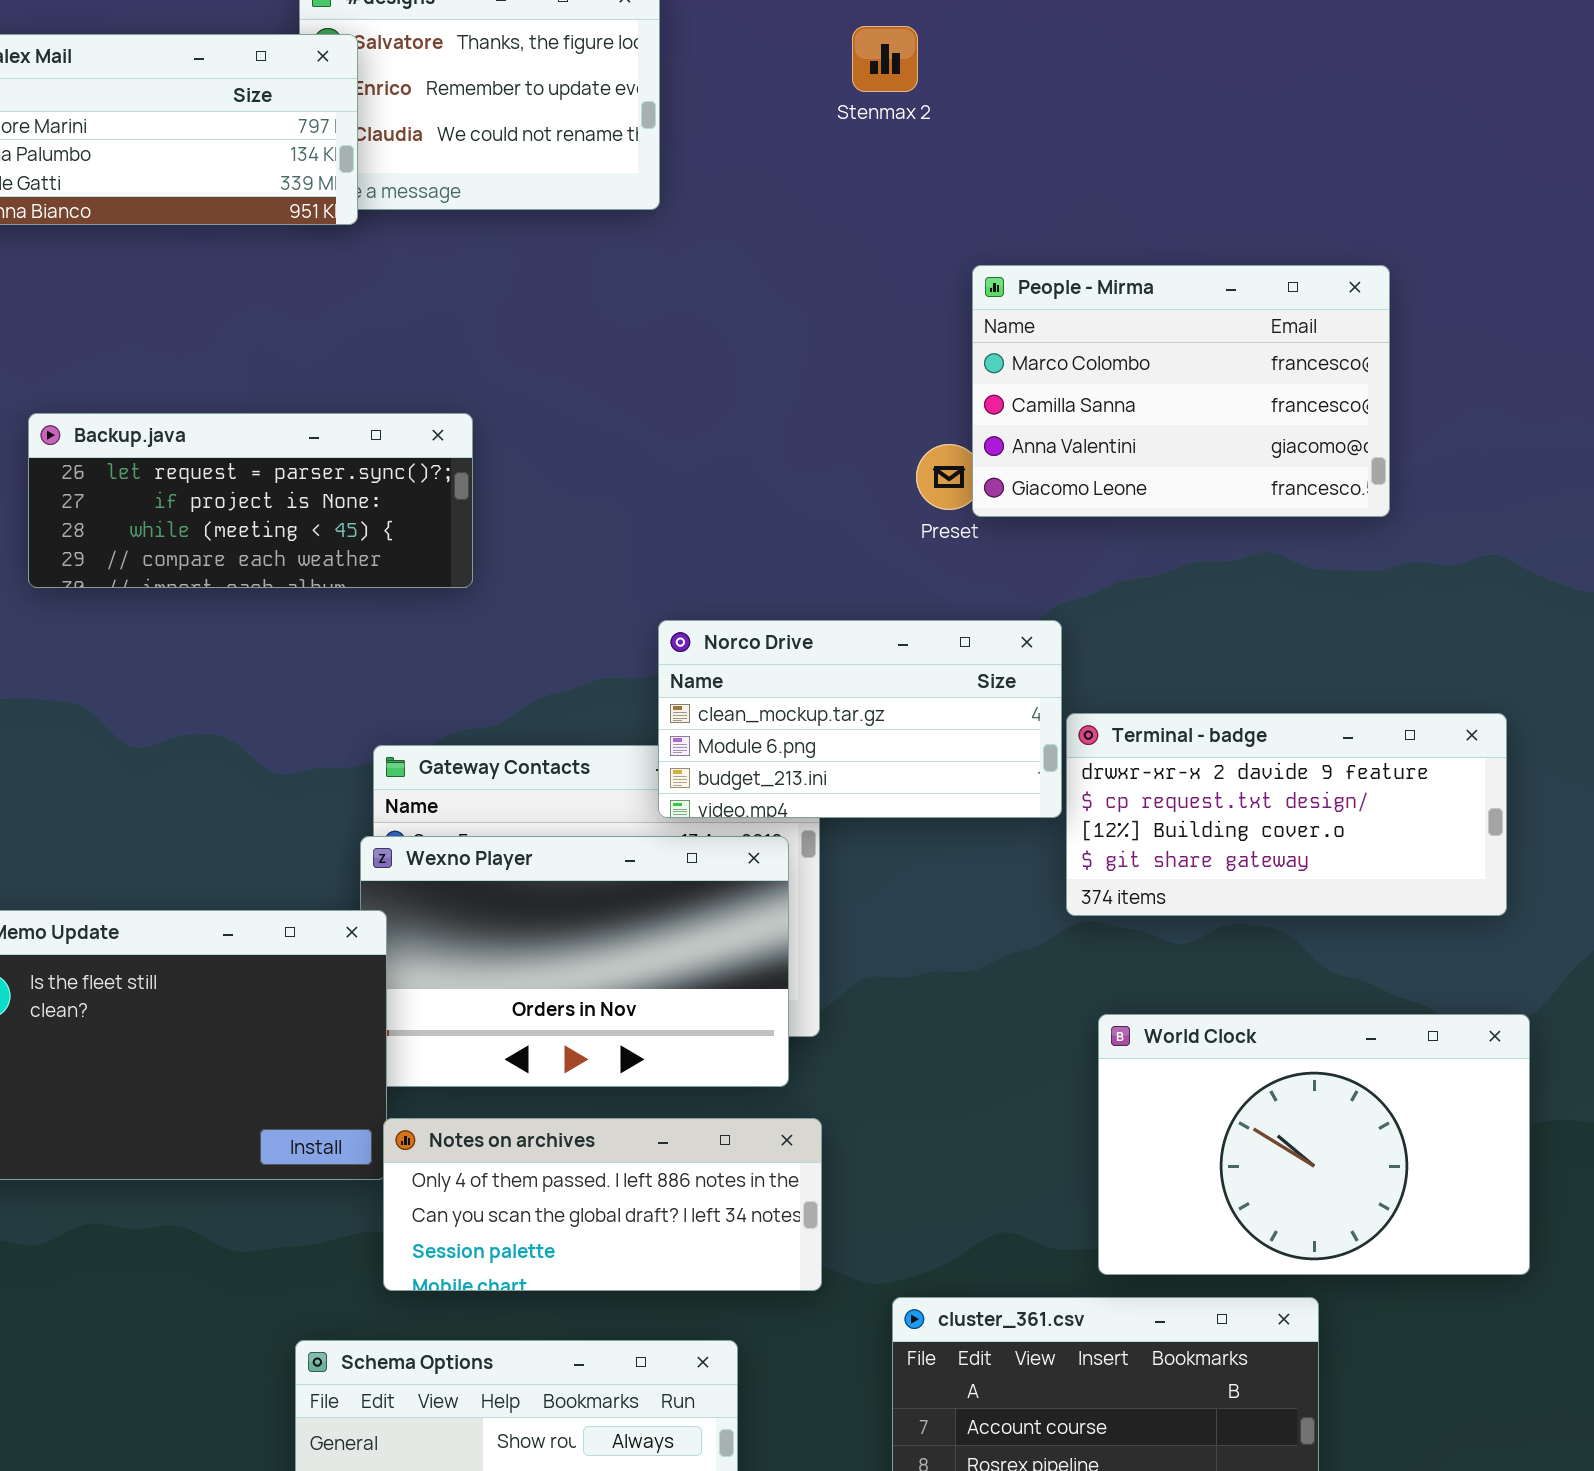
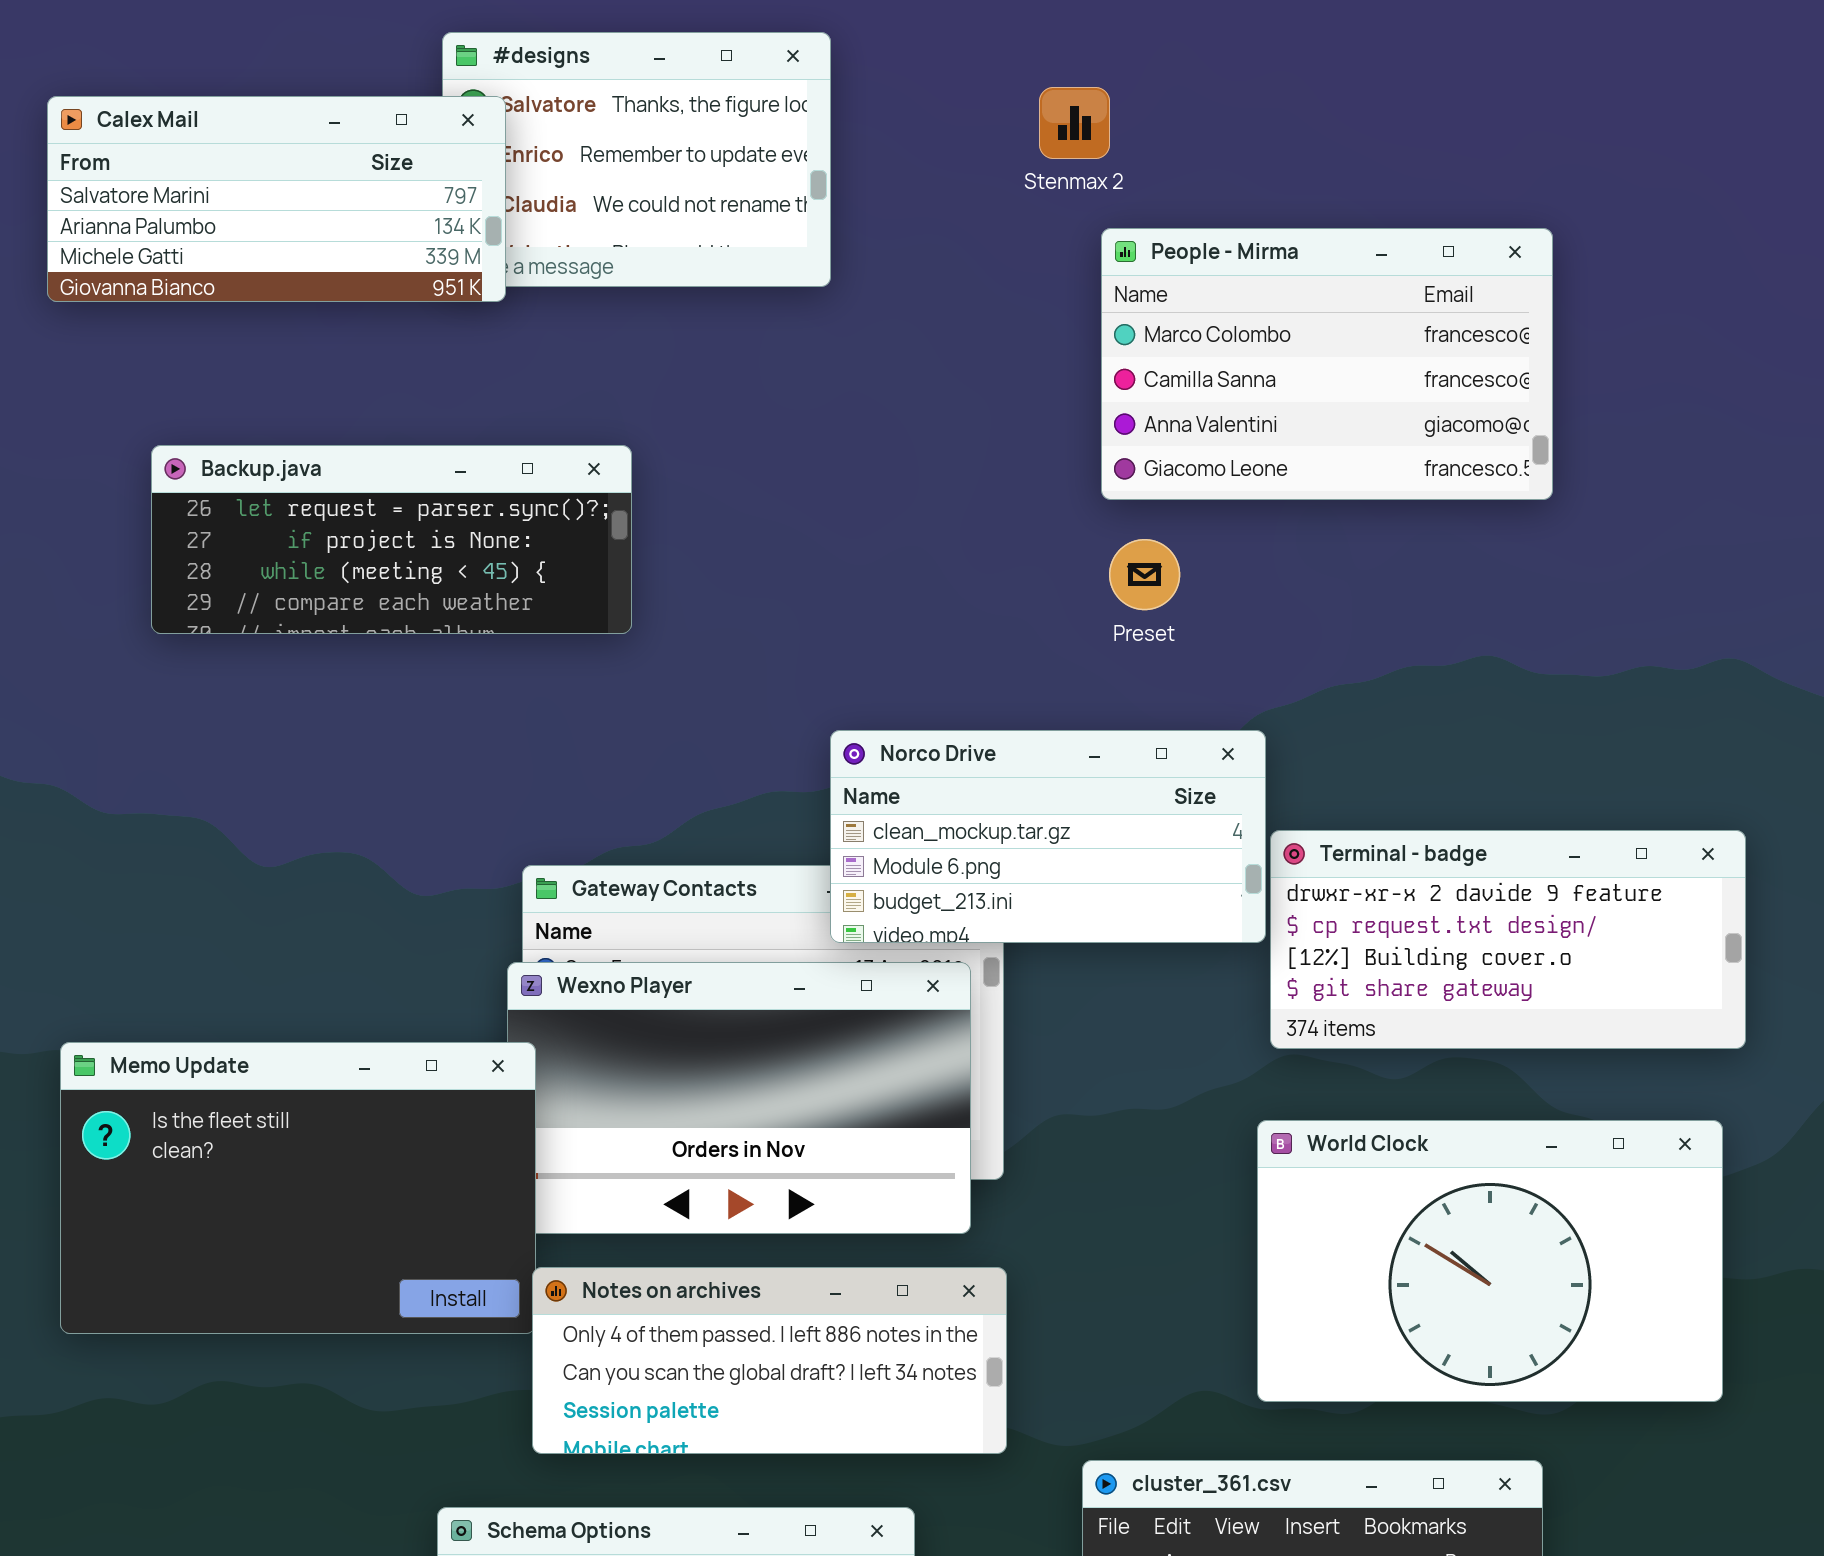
People - Mirma: [972,265,1390,517] -> [1101,228,1553,500], moved
Backup.java: [28,413,473,588] -> [151,445,632,634], moved
World Clock: [1098,1014,1530,1275] -> [1257,1120,1723,1402], moved

